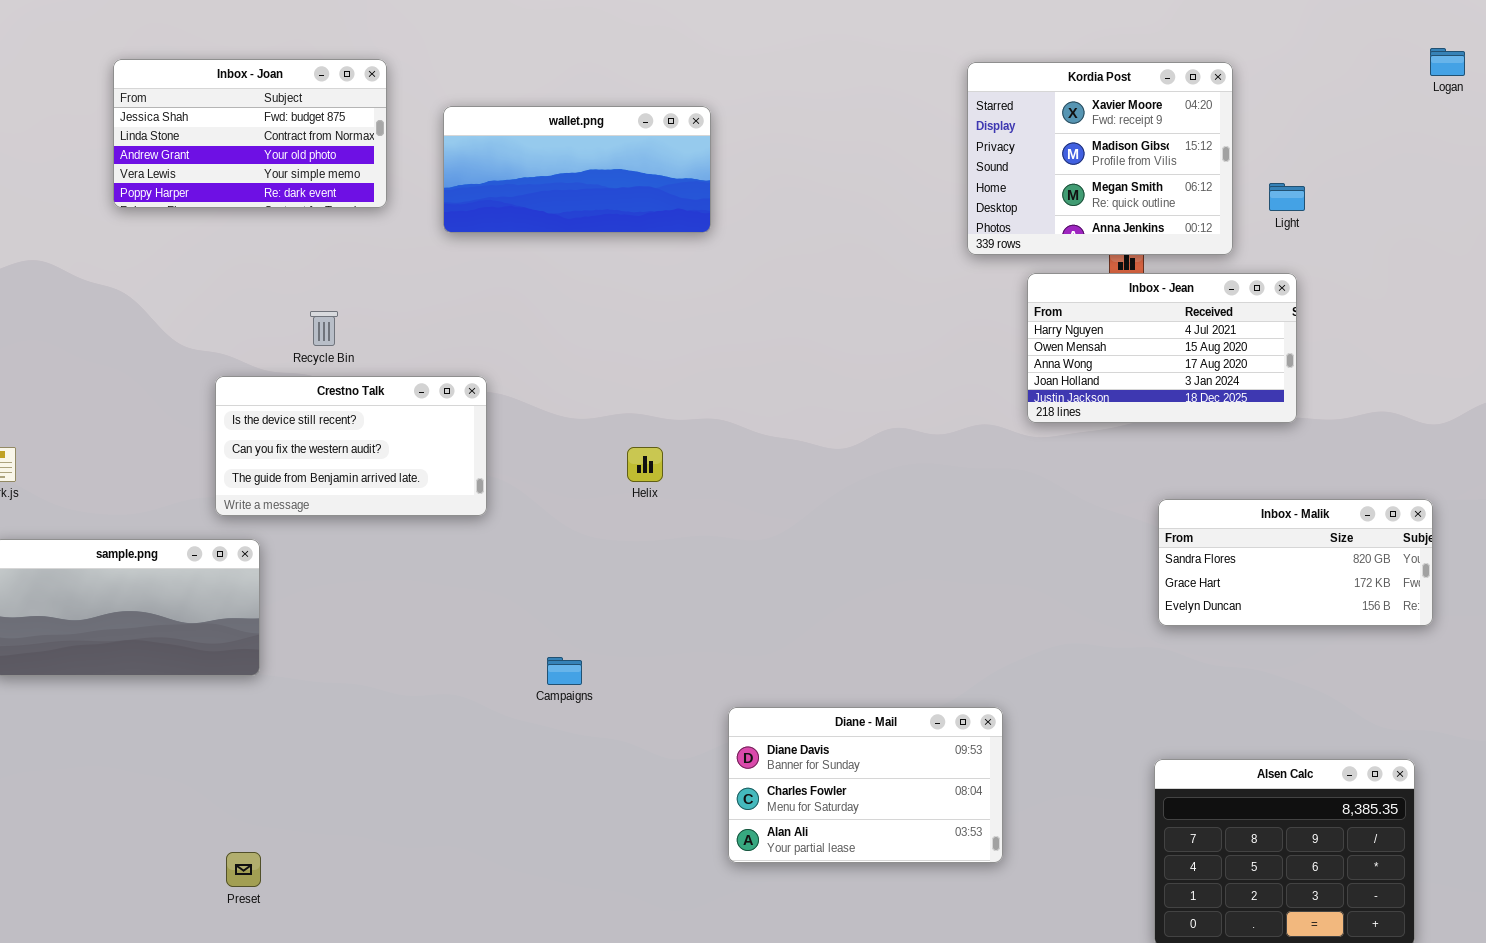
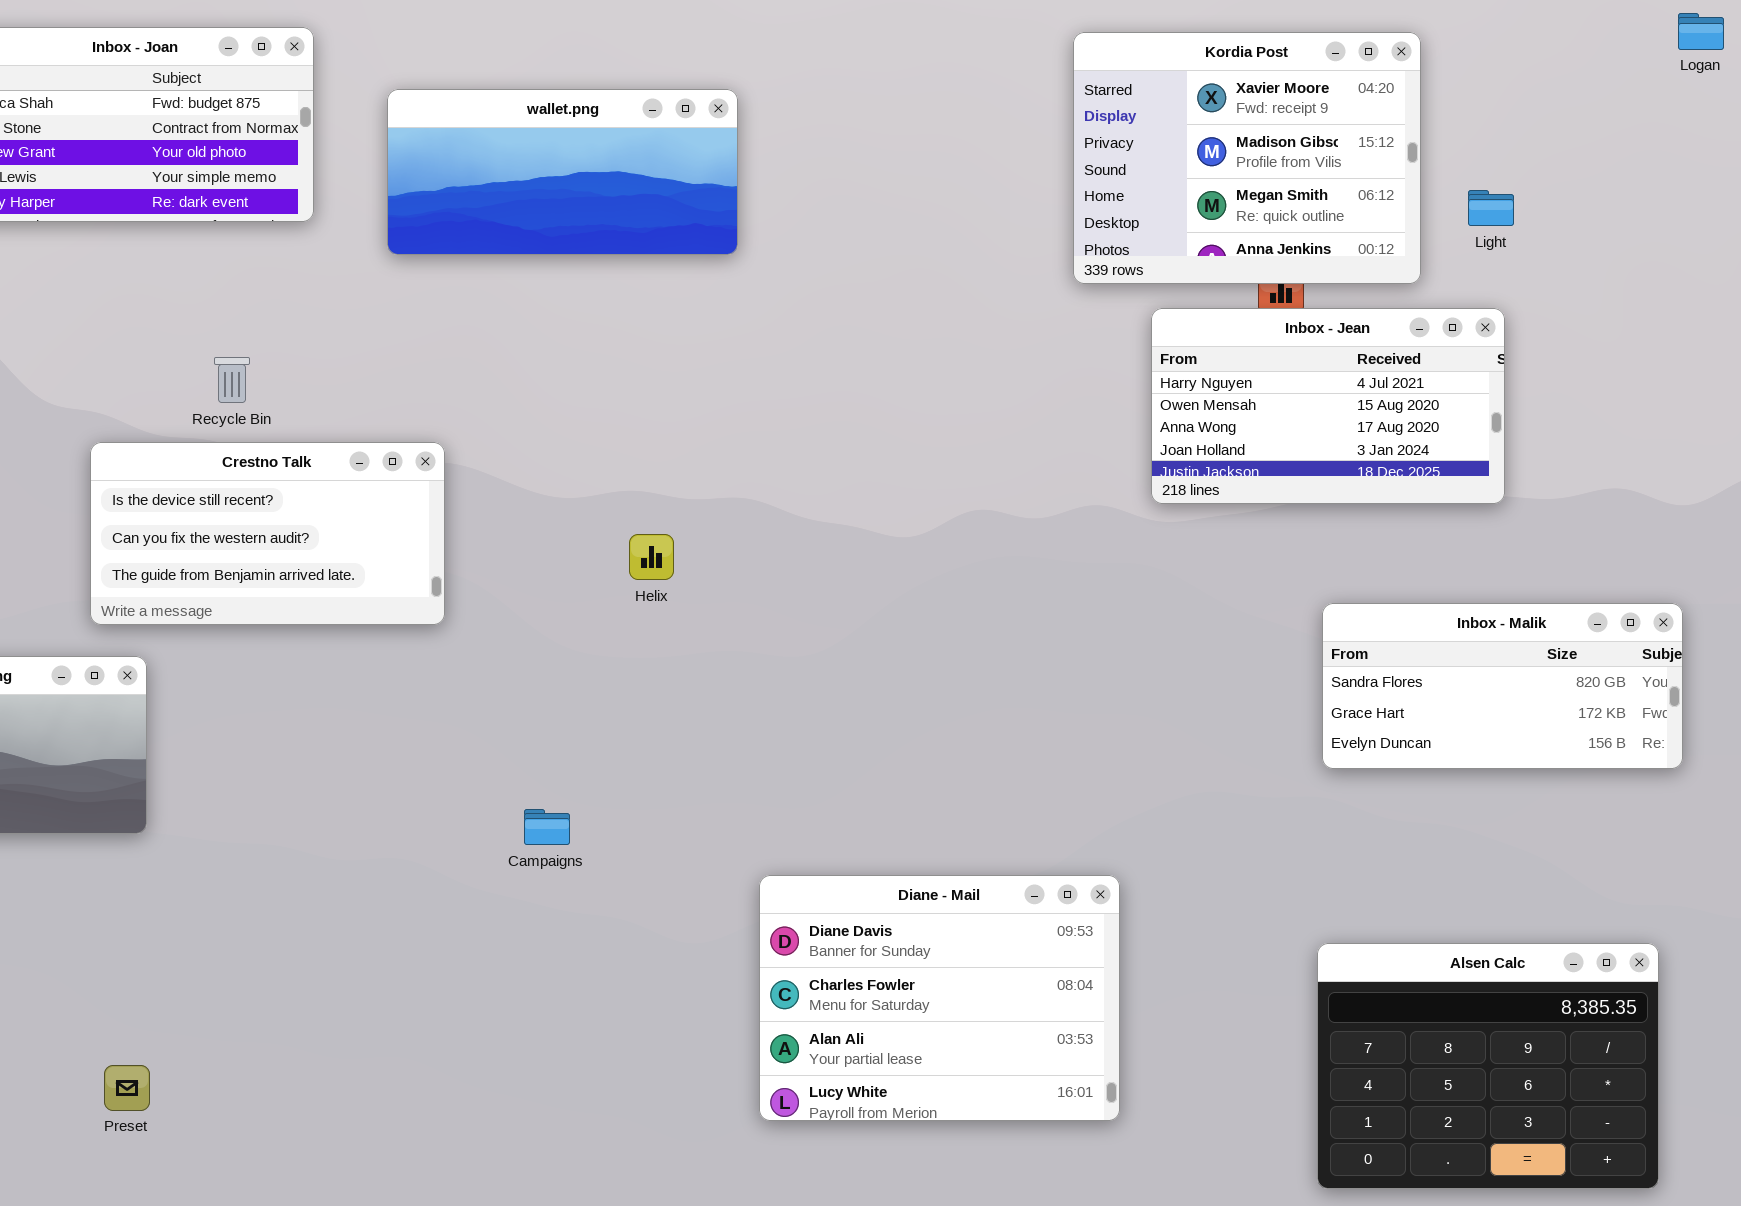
Diane - Mail: [728,707,1003,863] -> [759,875,1120,1121], resized

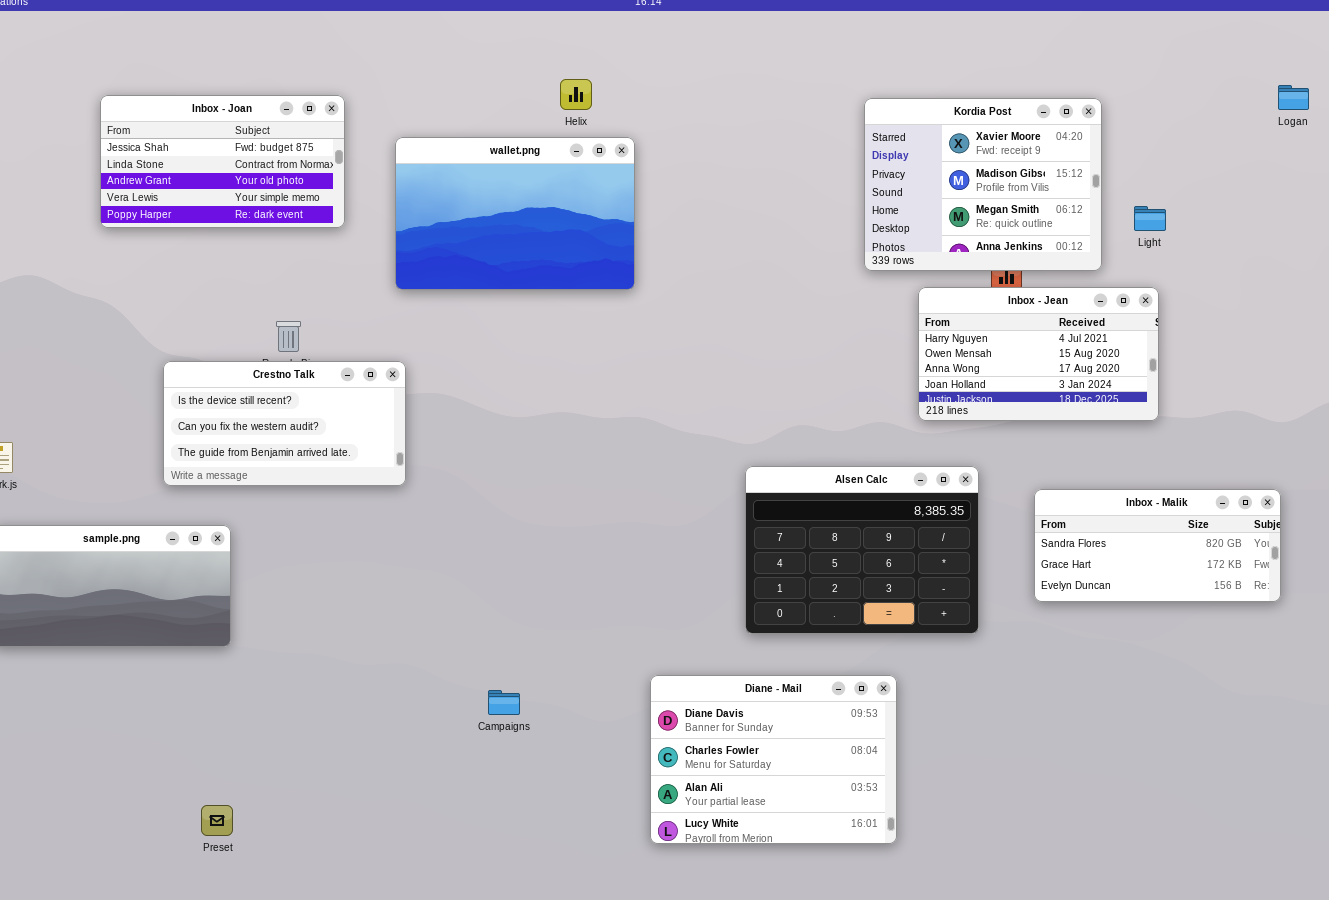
wallet.png: [387,89,738,255] -> [395,137,635,290], resized
Crestno Talk: [90,442,445,625] -> [163,361,406,486], moved
Helix: [629,534,674,580] -> [560,79,592,110], moved
Campaigns: [524,809,570,845] -> [488,690,520,715], moved
Alsen Calc: [1317,943,1659,1189] -> [745,466,979,634], moved

